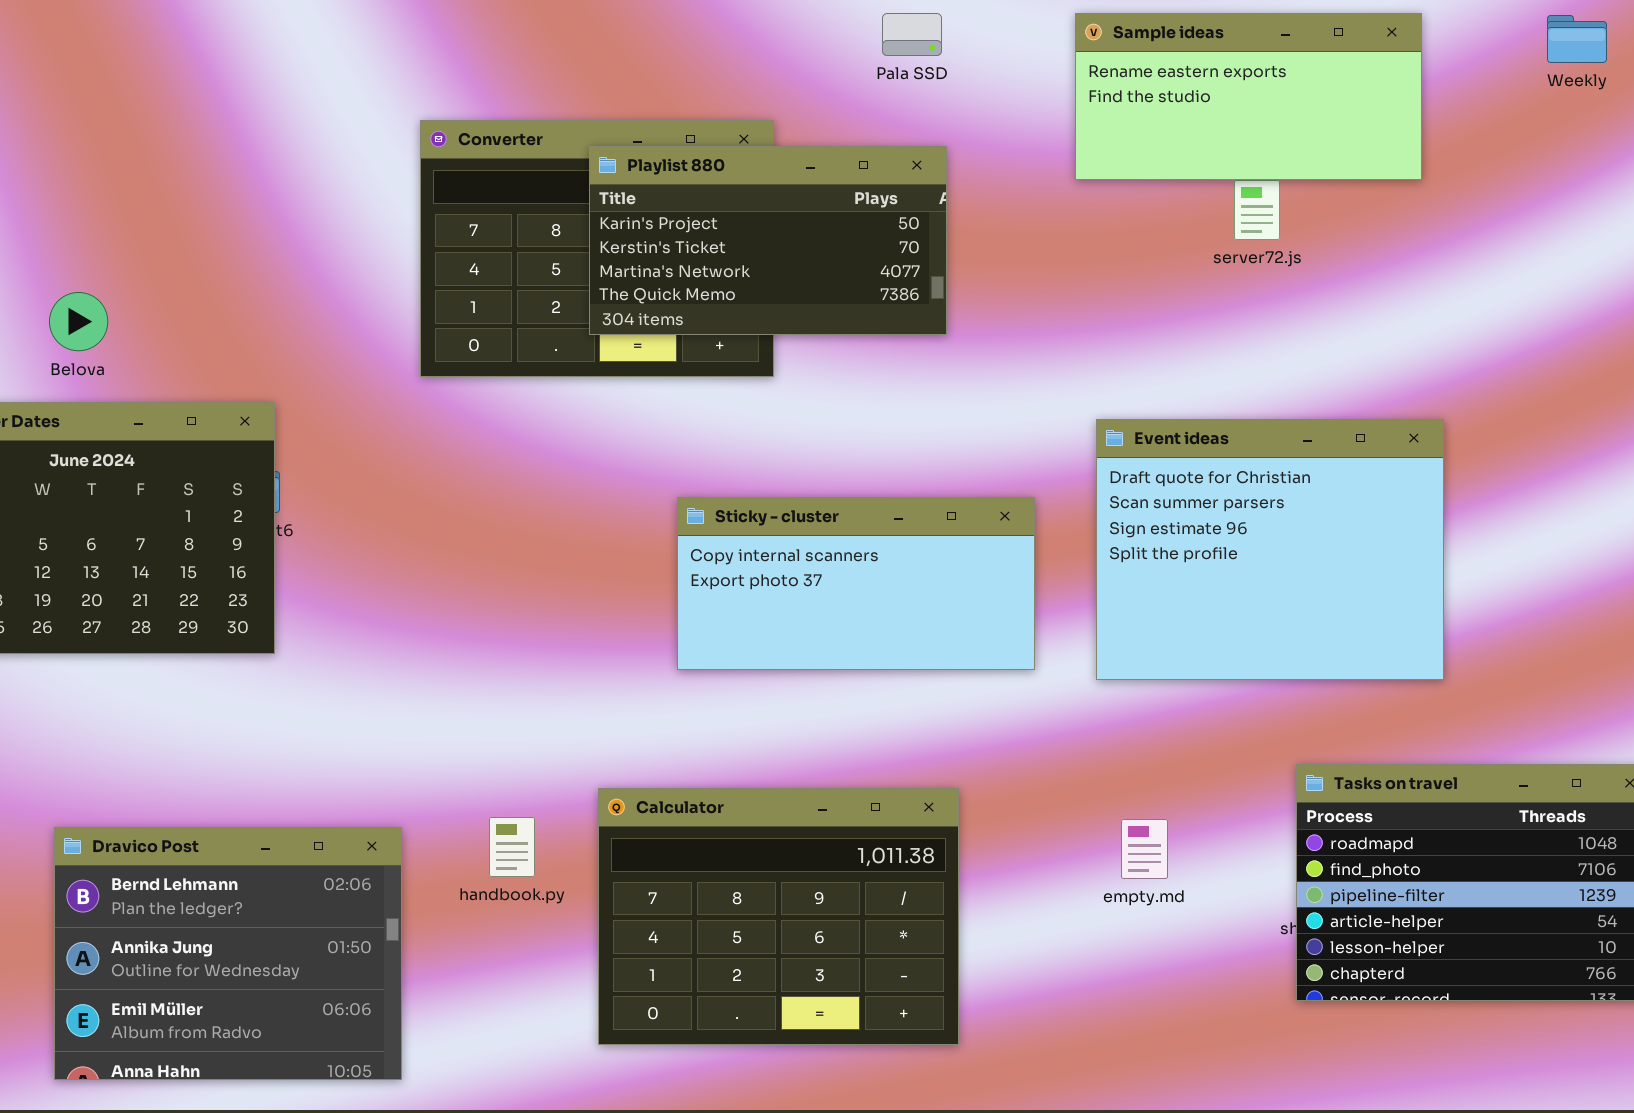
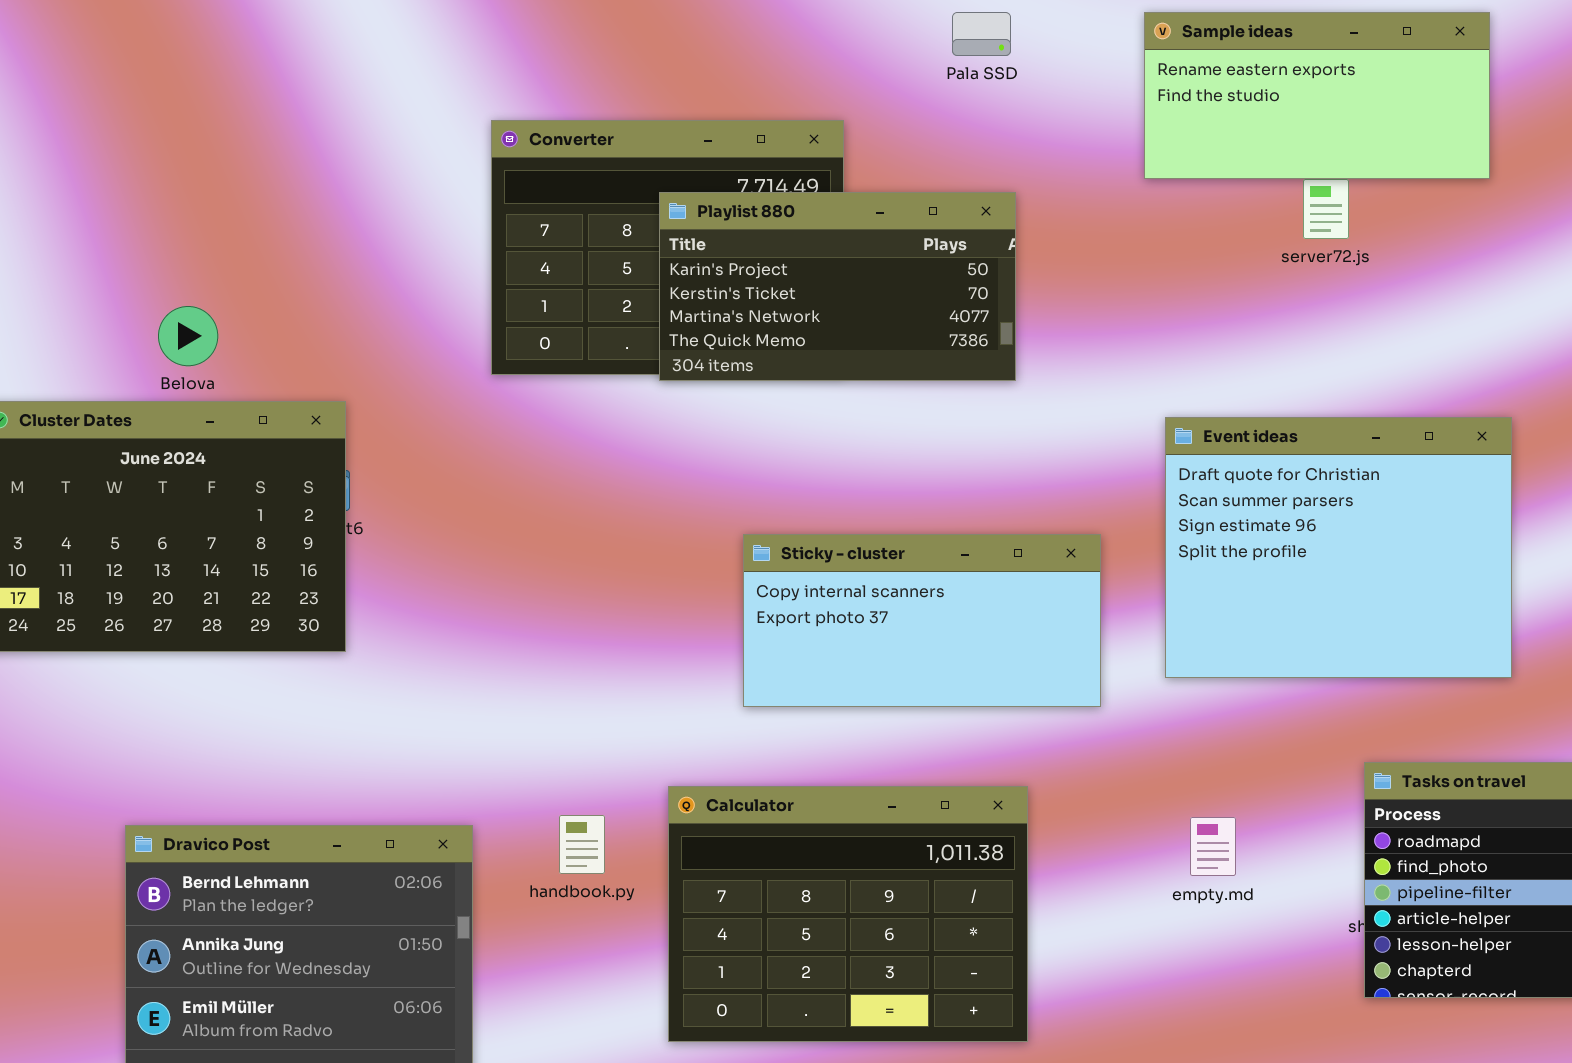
Playlist 880: [589,146,947,335] -> [659,192,1016,381], moved
Belova: [49,292,108,351] -> [158,306,218,366], moved
Sticky - cluster: [677,497,1035,670] -> [743,534,1101,707], moved

